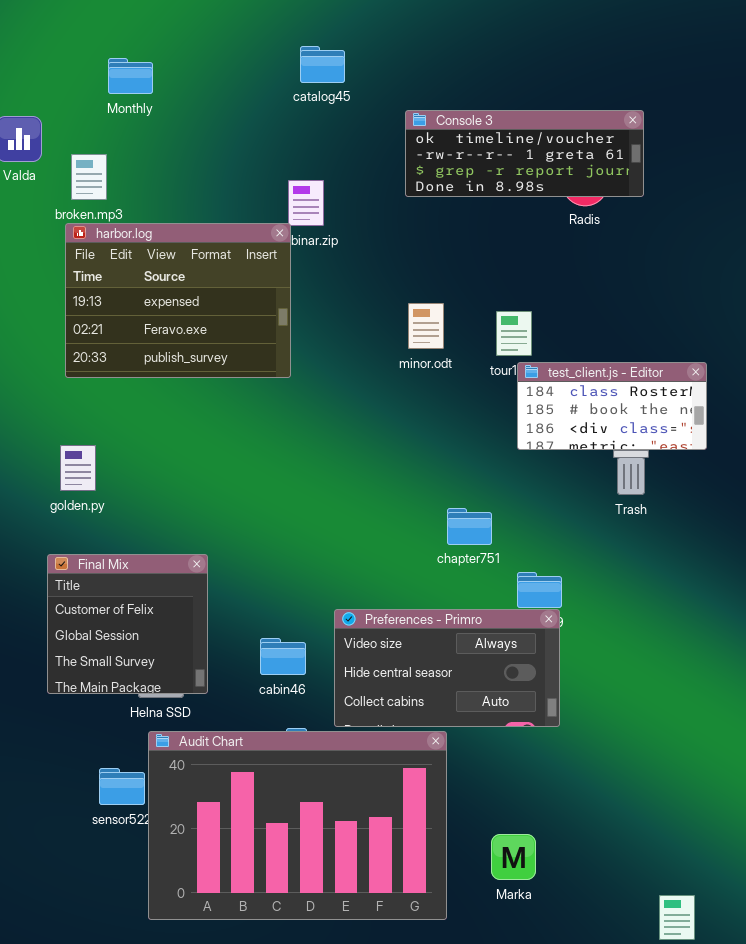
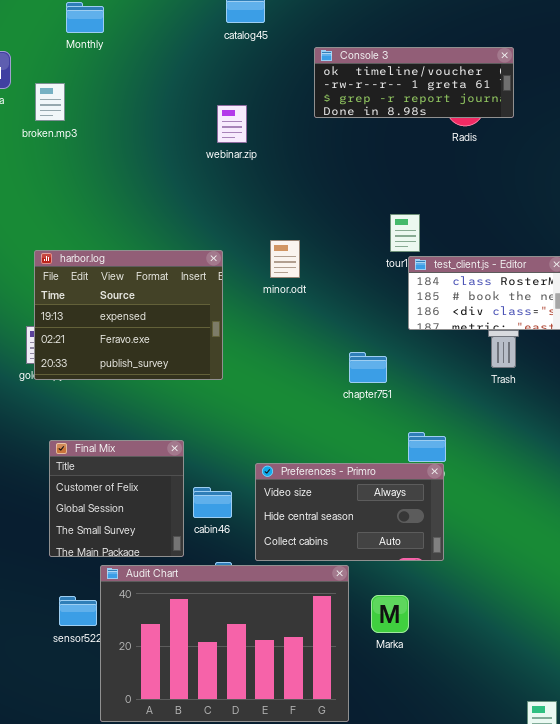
harbor.log: [65,223,291,378] -> [34,250,223,380], moved
minor.odt: [408,303,444,349] -> [270,240,300,278], moved
chapter751: [447,508,492,545] -> [349,352,387,383], moved
Final Mix: [47,554,208,694] -> [49,440,184,557], moved
Marka: [491,834,536,880] -> [371,595,409,633], moved

